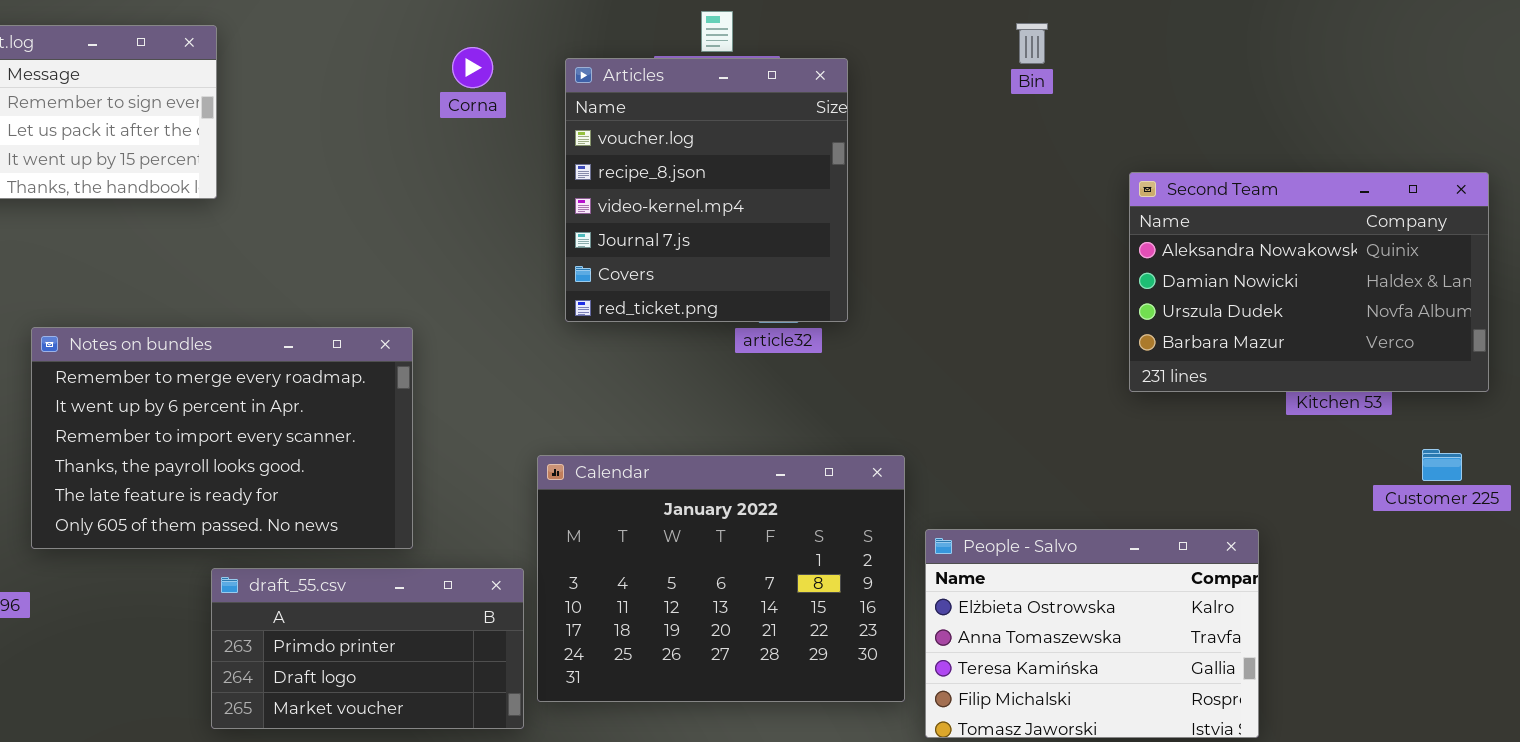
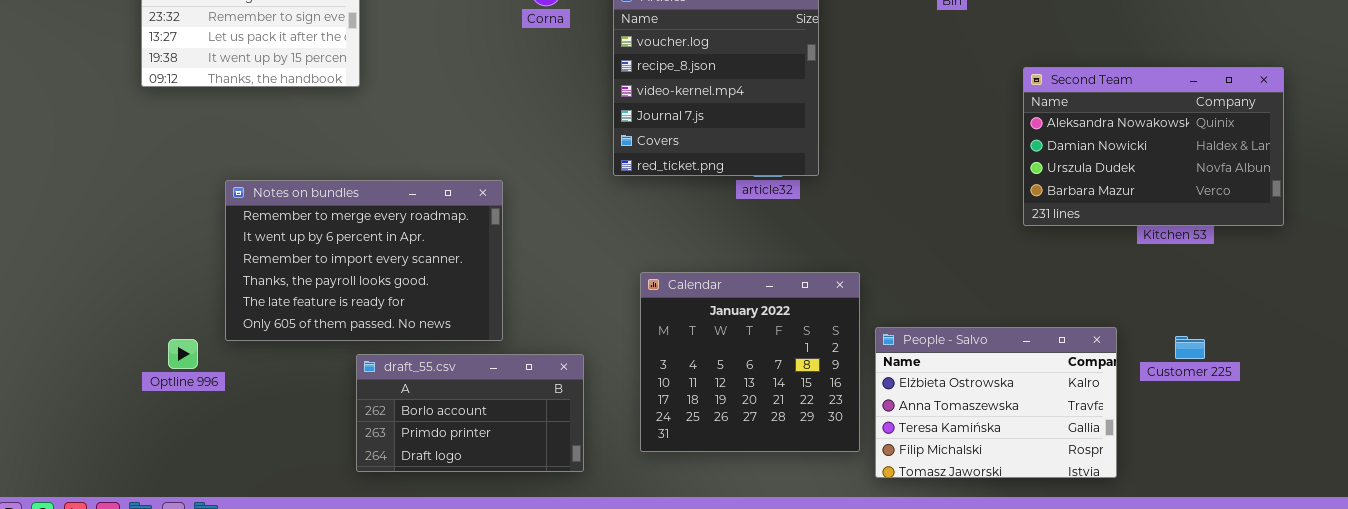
Customer 225: [1422,449,1462,481] -> [1175,336,1205,359], moved
Calendar: [537,455,905,702] -> [640,272,860,452], resized
draft_55.csv: [211,568,524,729] -> [356,354,584,472], scrolled up 1 row

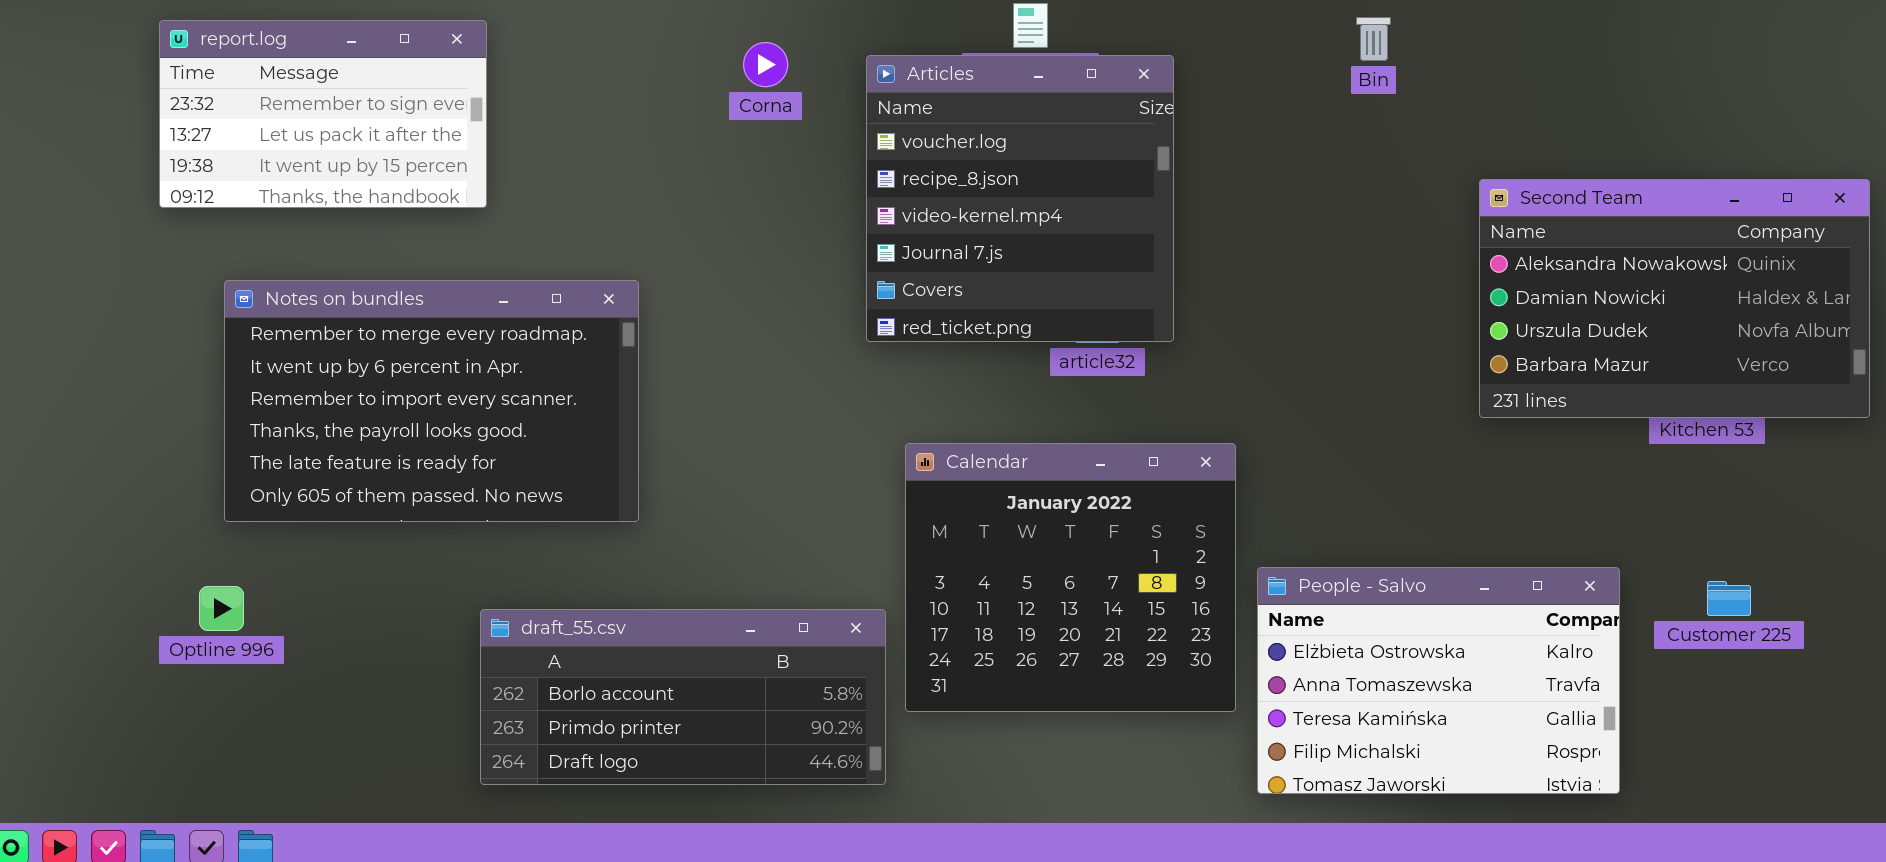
Notes on bundles: [225,180,503,341] -> [224,280,639,522], moved
Calendar: [640,272,860,452] -> [905,443,1236,712], moved
draft_55.csv: [356,354,584,472] -> [480,609,886,785], resized

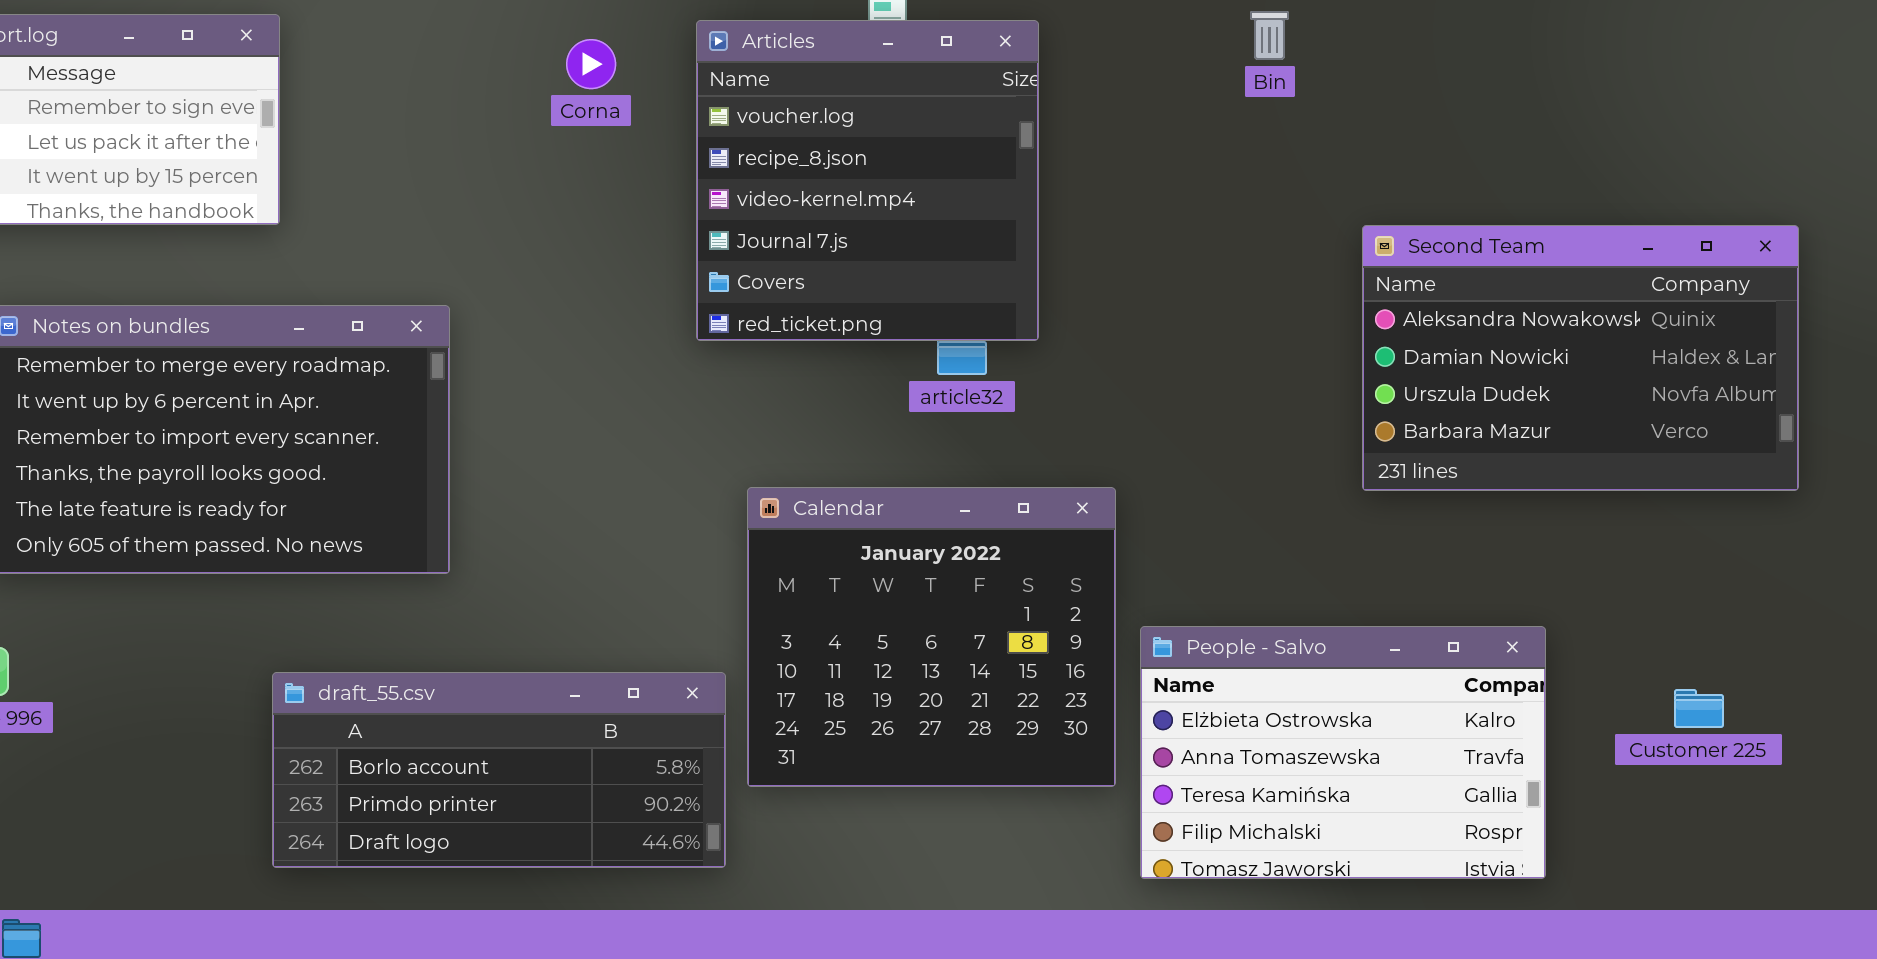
Articles: [866,55,1174,342] -> [696,20,1039,341], moved
Second Team: [1479,179,1870,418] -> [1362,225,1799,491], moved
Customer 225: [1707,581,1751,616] -> [1674,689,1724,728], moved

